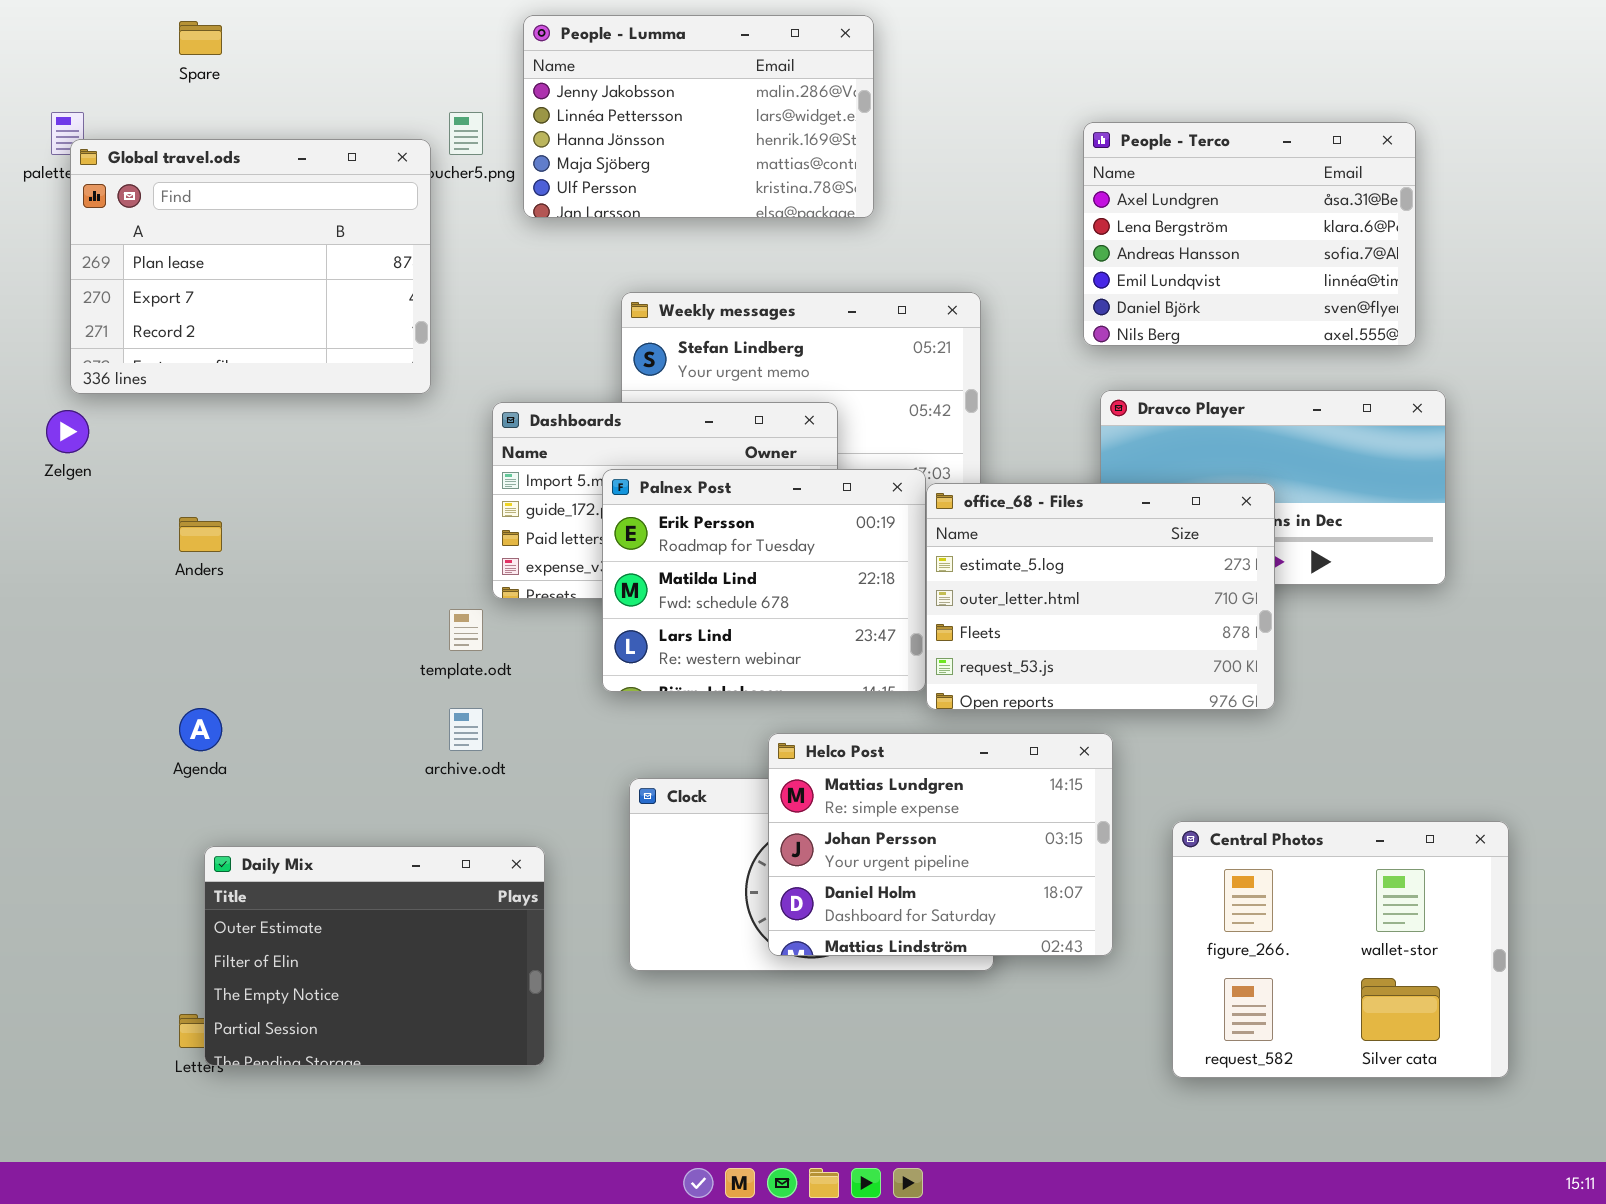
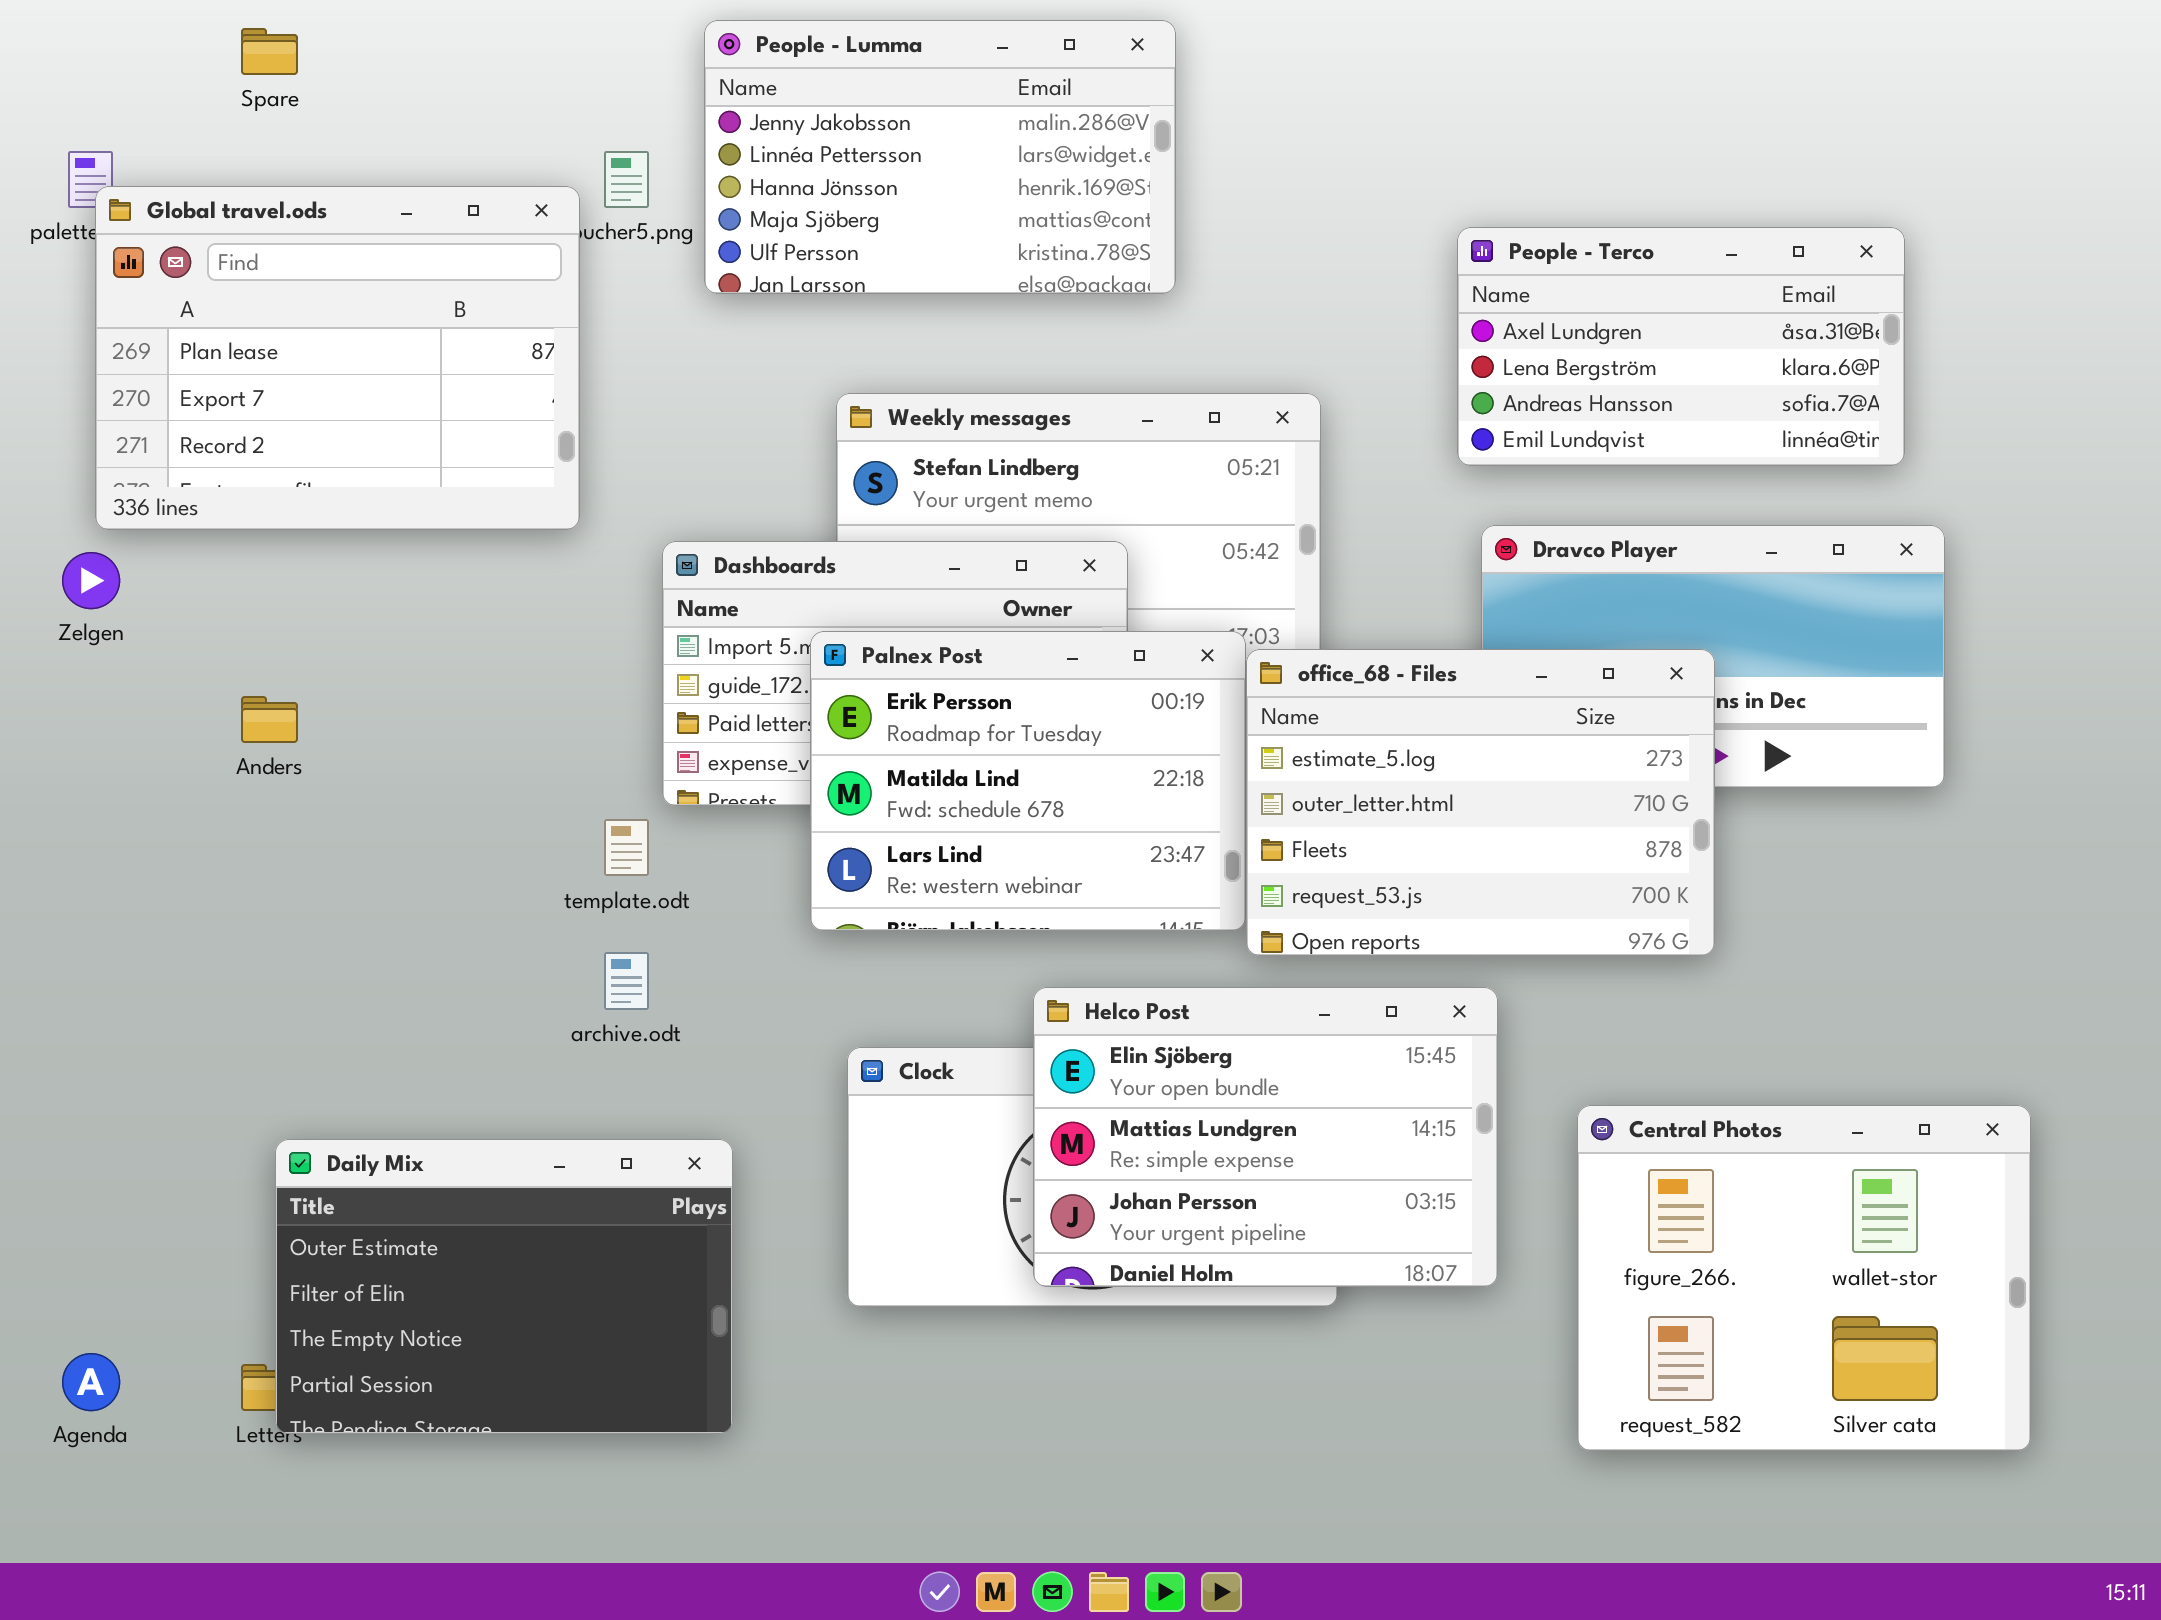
People - Terco: [1083,122,1416,346] -> [1457,227,1905,466], resized
Agenda: [179,708,222,751] -> [62,1353,120,1411], moved
Helco Post: [768,733,1113,956] -> [1033,987,1498,1287], scrolled up 1 row

